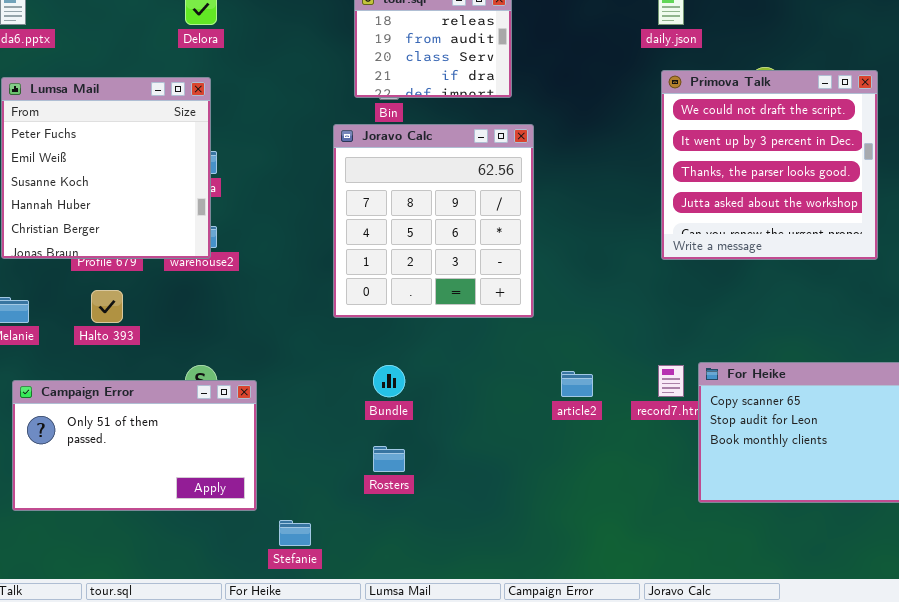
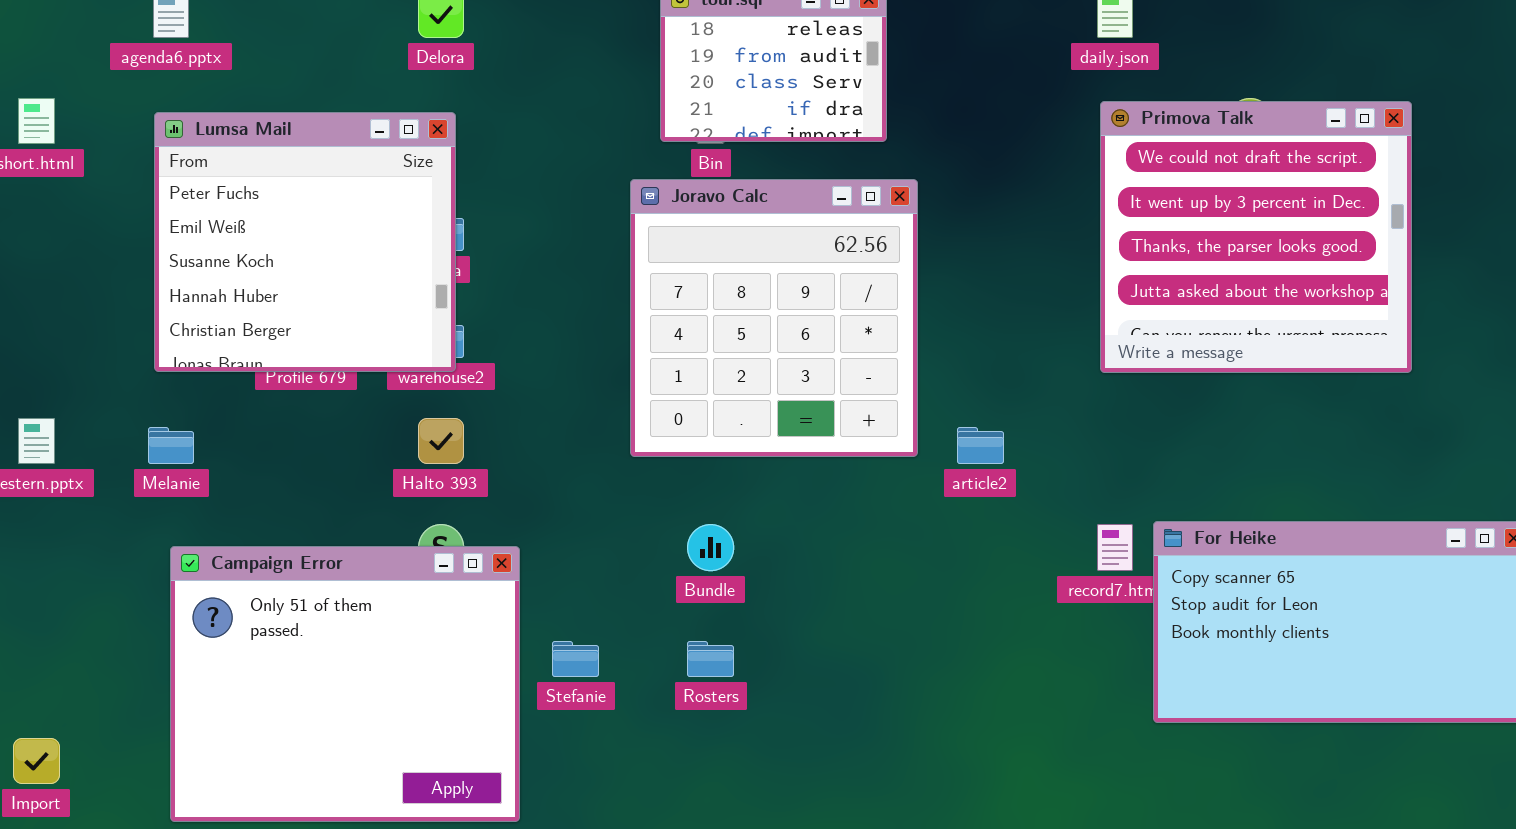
Halto 393: [91,290,123,323] -> [418,418,464,464], moved
article2: [561,371,593,397] -> [957,427,1004,464], moved
Campaign Error: [12,380,257,511] -> [170,546,520,822], resized
Stefanie: [279,520,311,546] -> [552,641,599,677], moved

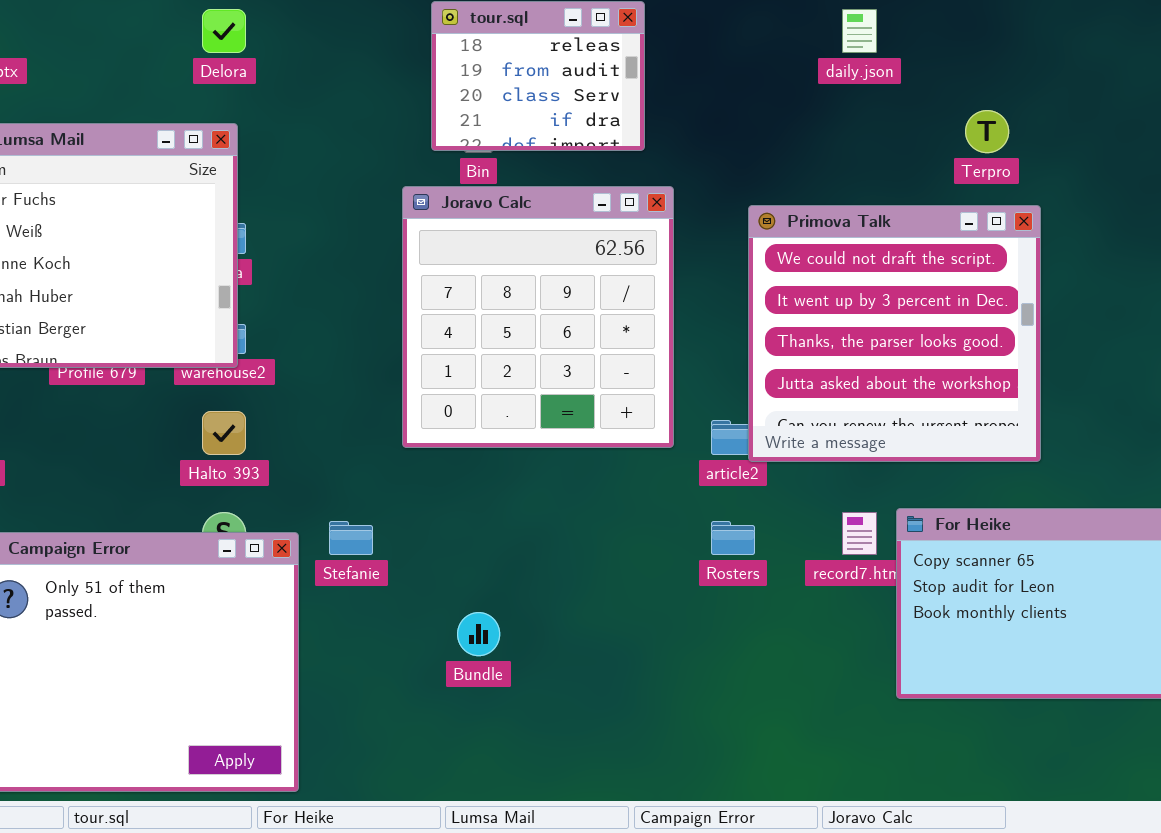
Primova Talk: [1100,101,1412,373] -> [748,205,1041,462], moved
Bundle: [687,524,734,571] -> [457,612,500,656], moved
Stefanie: [552,641,599,677] -> [329,521,373,555], moved
Rosters: [687,641,734,677] -> [711,521,755,555], moved

